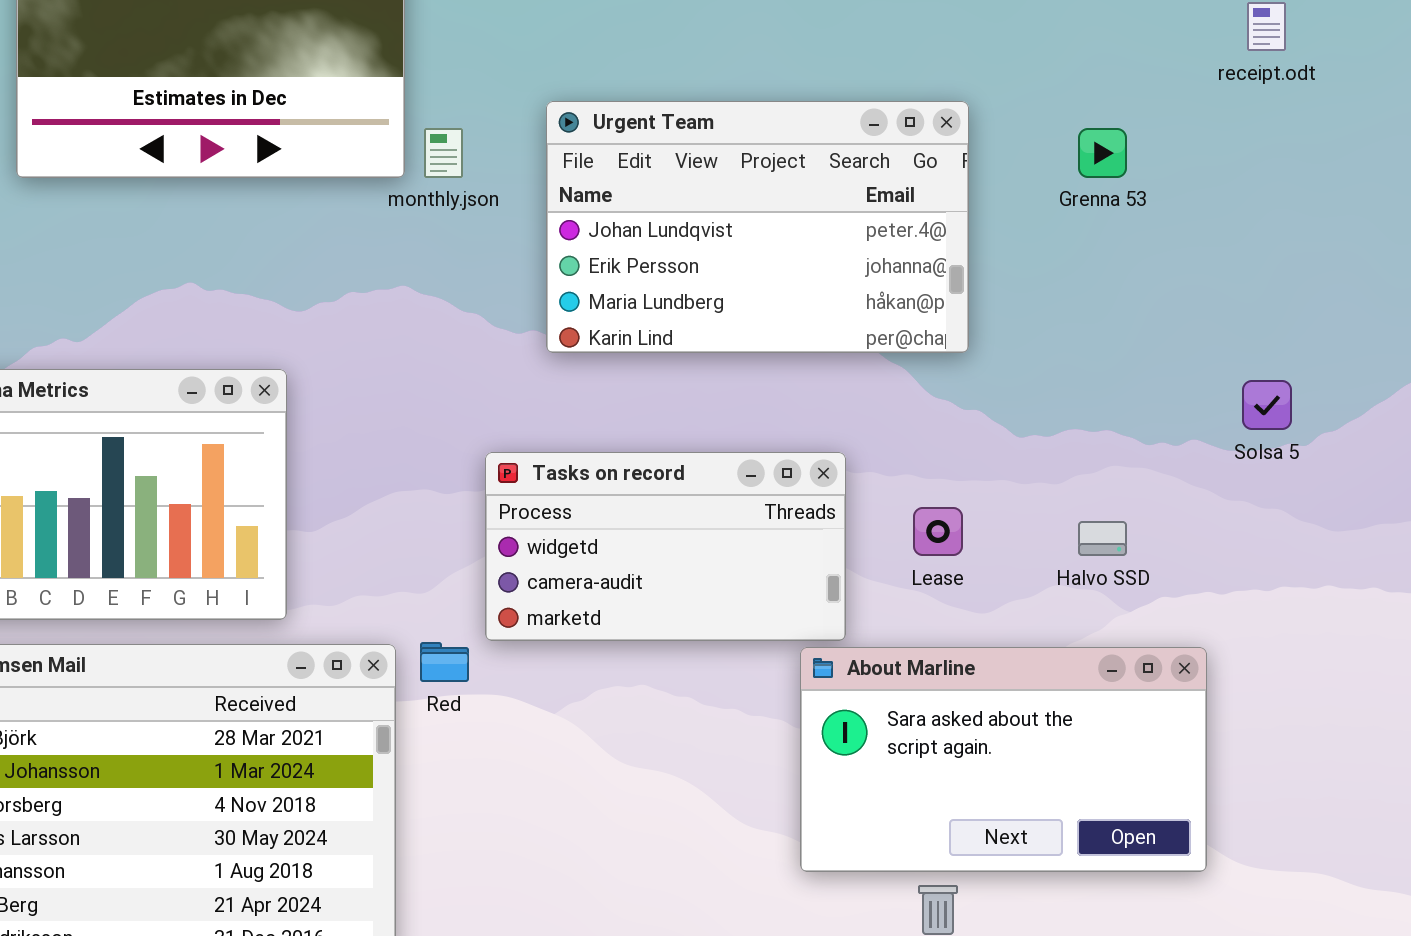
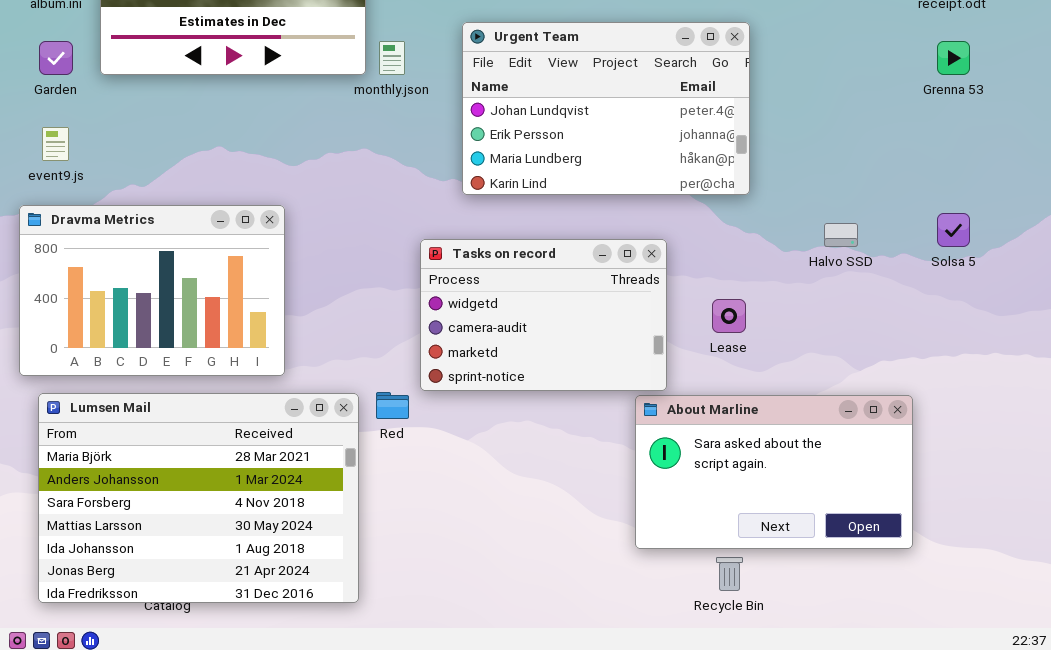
Grenna 53: [1078,128,1127,178] -> [937,41,970,75], moved
Tasks on record: [485,452,846,641] -> [420,239,667,391], resized
Halvo SSD: [1078,521,1127,556] -> [824,223,858,247], moved

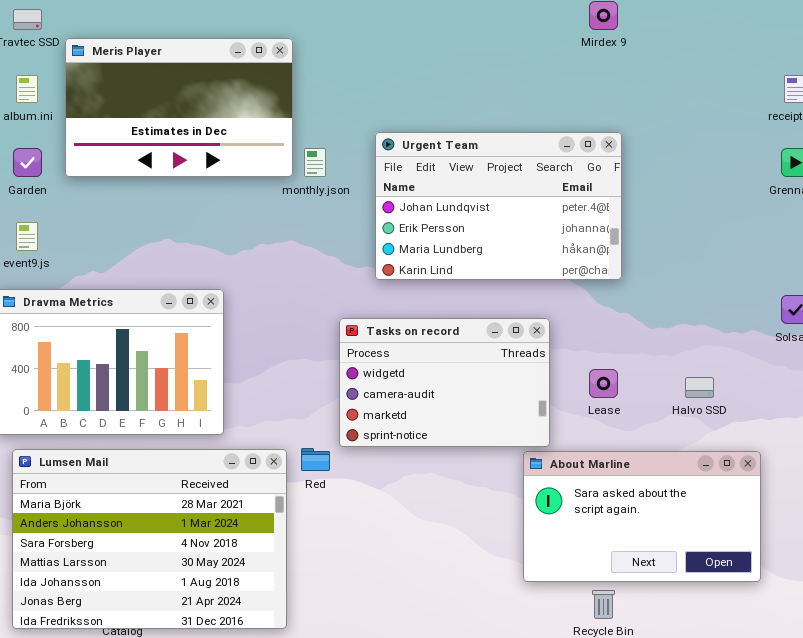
Halvo SSD: [824,223,858,247] -> [685,377,714,398], moved

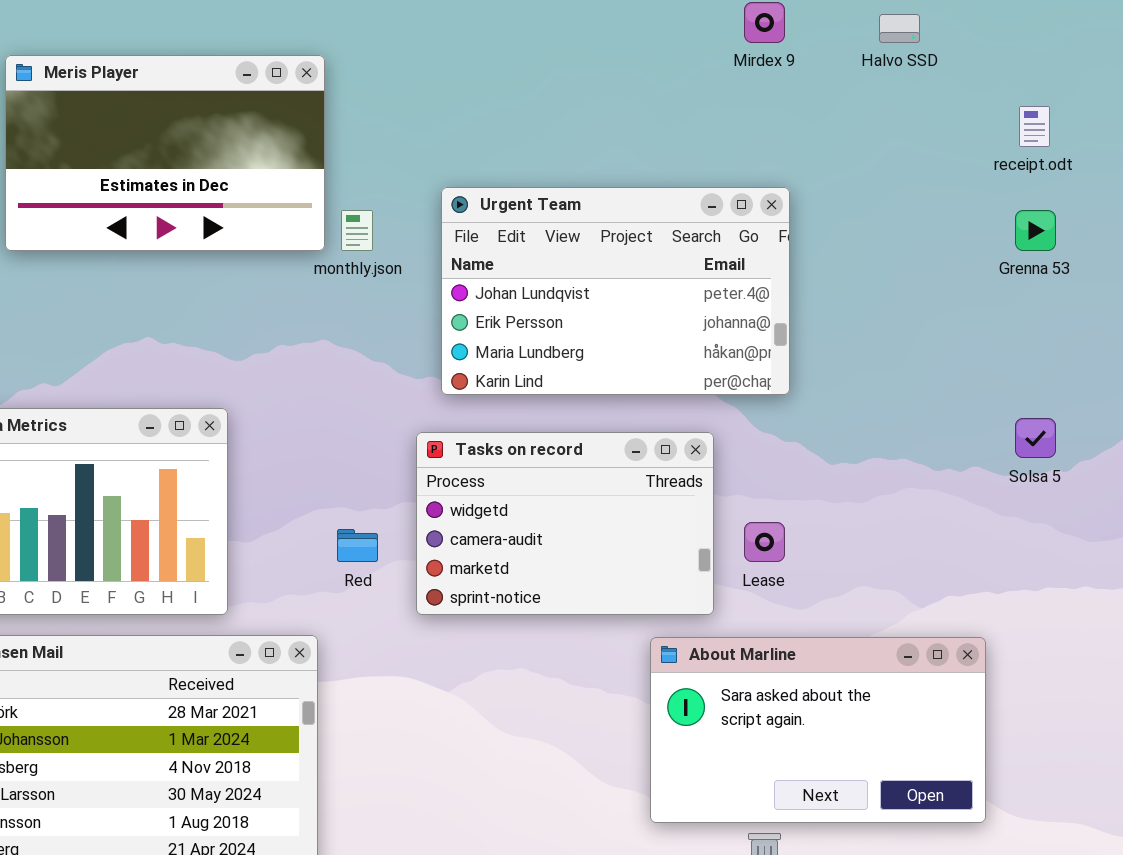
Tasks on record: [339,318,550,447] -> [416,432,714,615], moved
Halvo SSD: [685,377,714,398] -> [879,14,920,43], moved
Red: [301,448,330,471] -> [337,529,378,562], moved

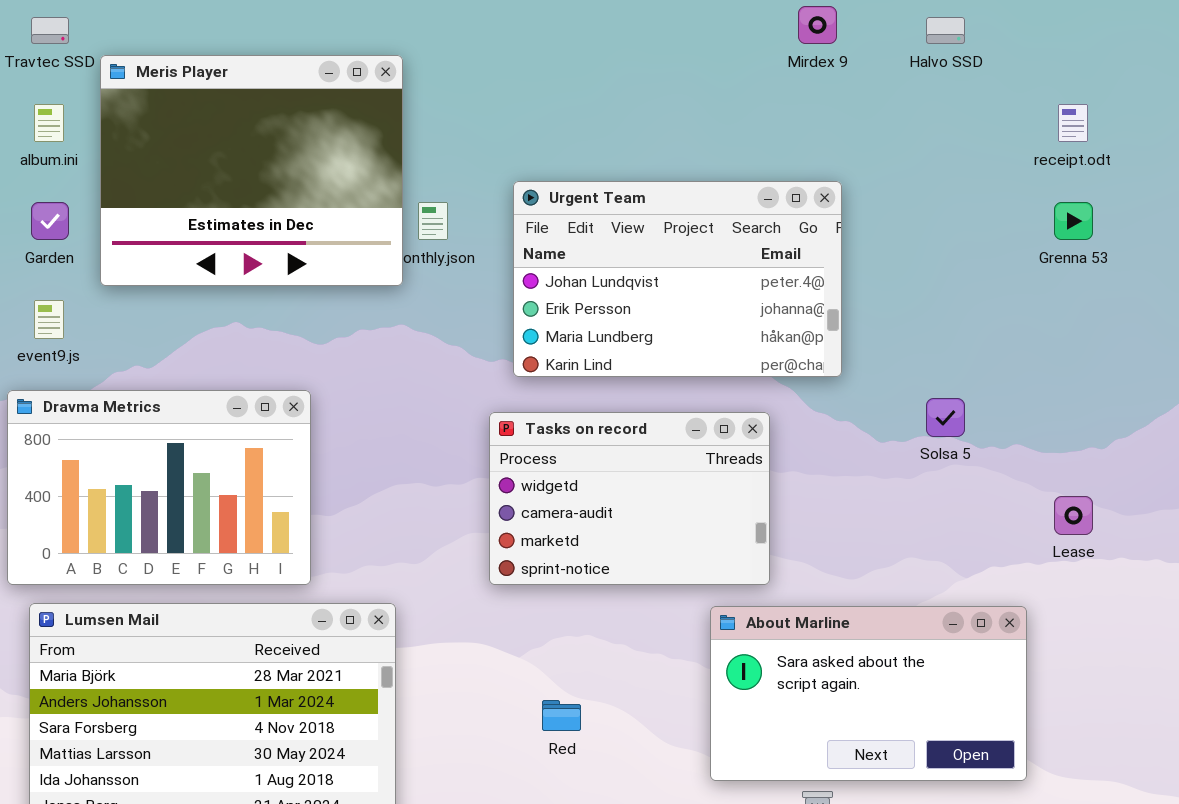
Meris Player: [5,55,325,251] -> [100,55,403,286], resized
Solsa 5: [1015,418,1056,458] -> [926,398,965,437], moved
Lease: [744,522,785,562] -> [1054,496,1093,535], moved
Red: [337,529,378,562] -> [542,700,581,731], moved

